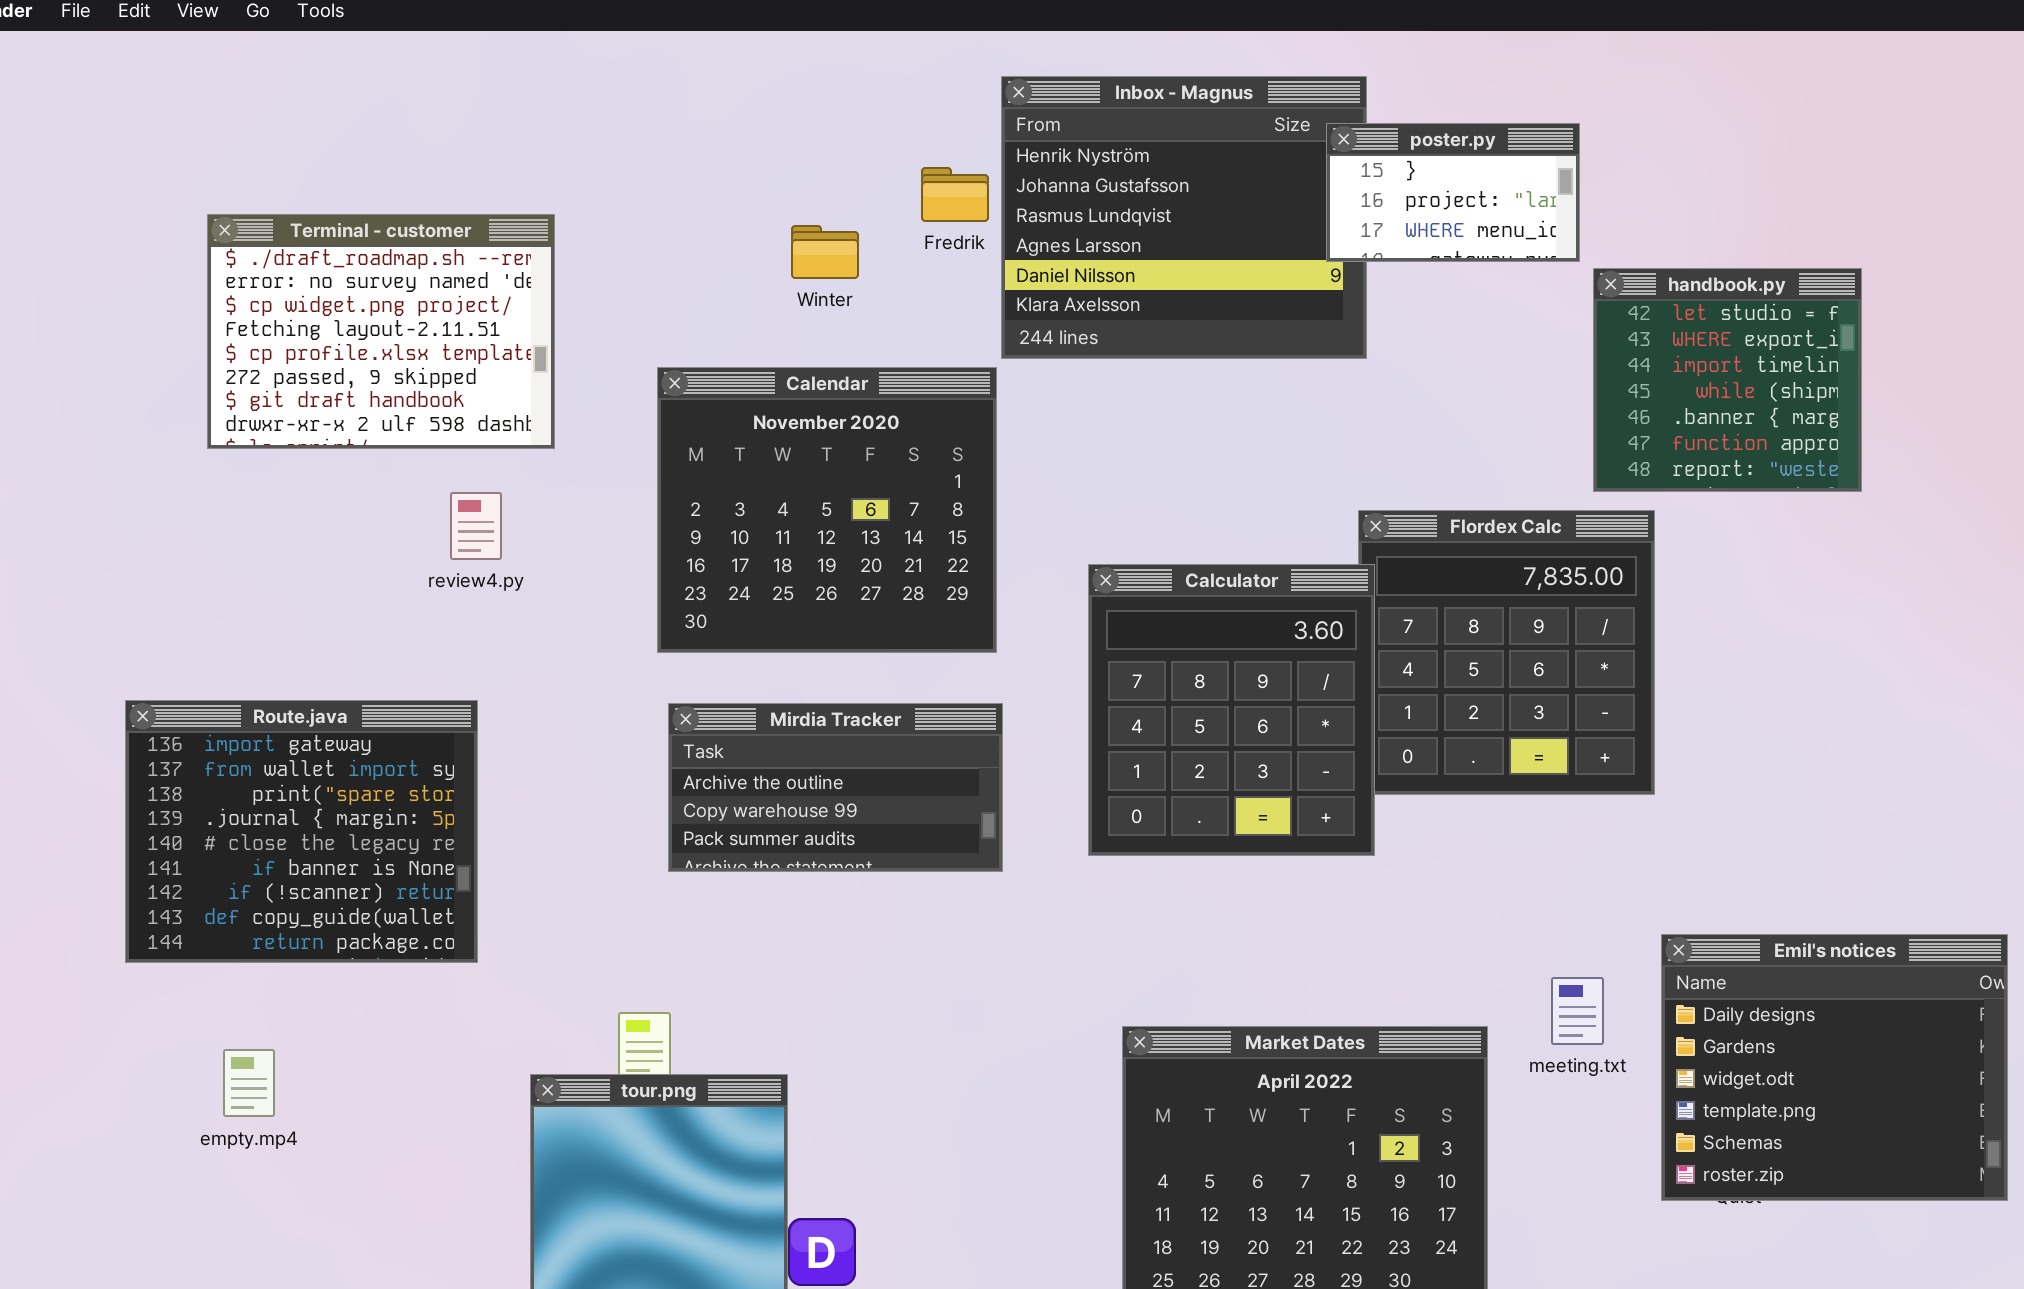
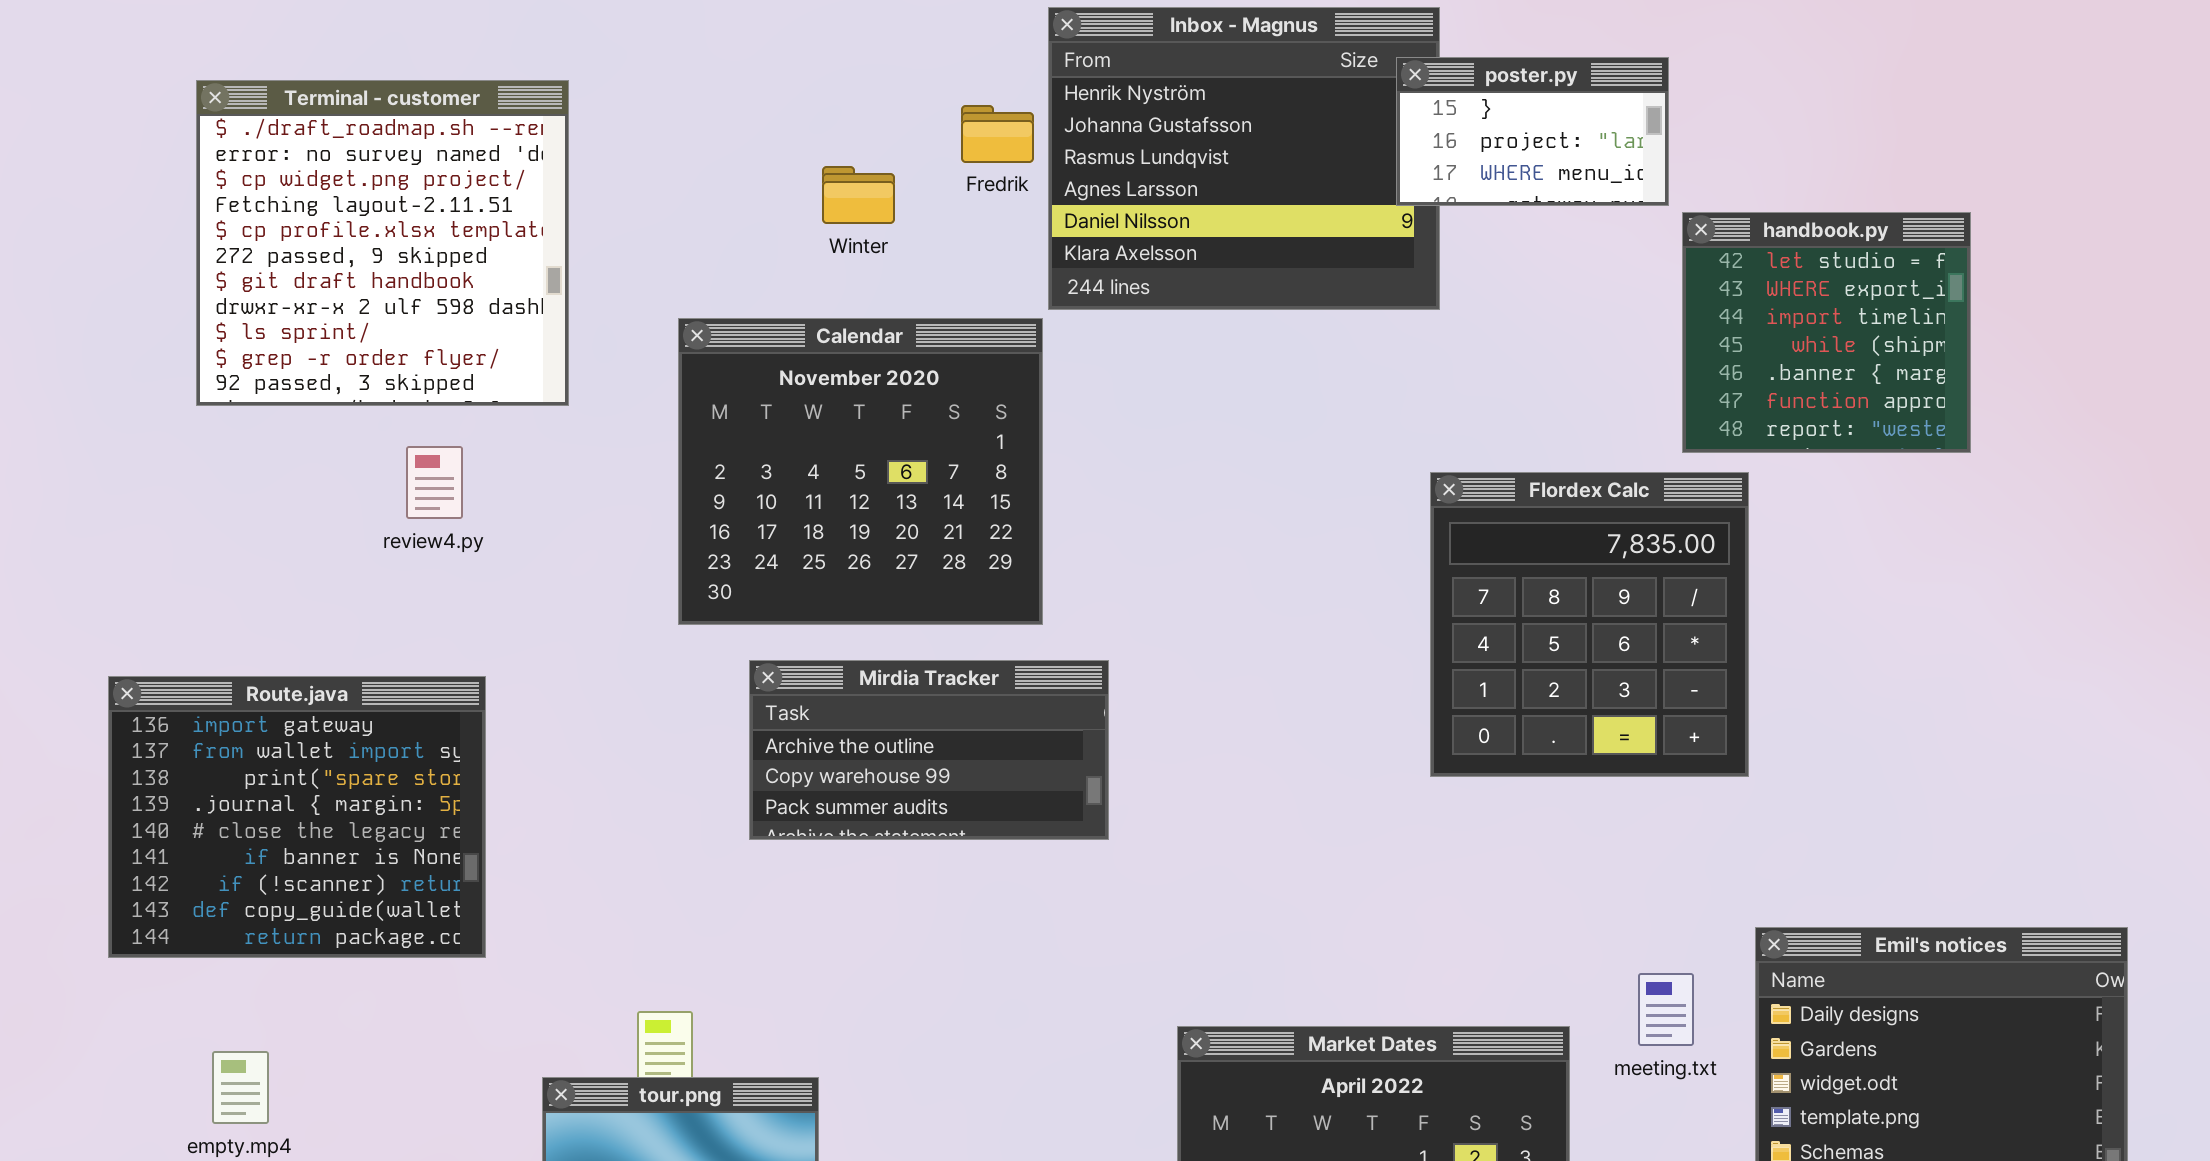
Terminal - customer: [207,214,555,449] -> [196,80,569,406], resized
review4.py: [450,492,502,560] -> [406,446,463,519], moved
Calculator: [1088,564,1375,856] -> none, closed
Mirdia Tracker: [668,703,1003,872] -> [749,660,1109,840], moved

